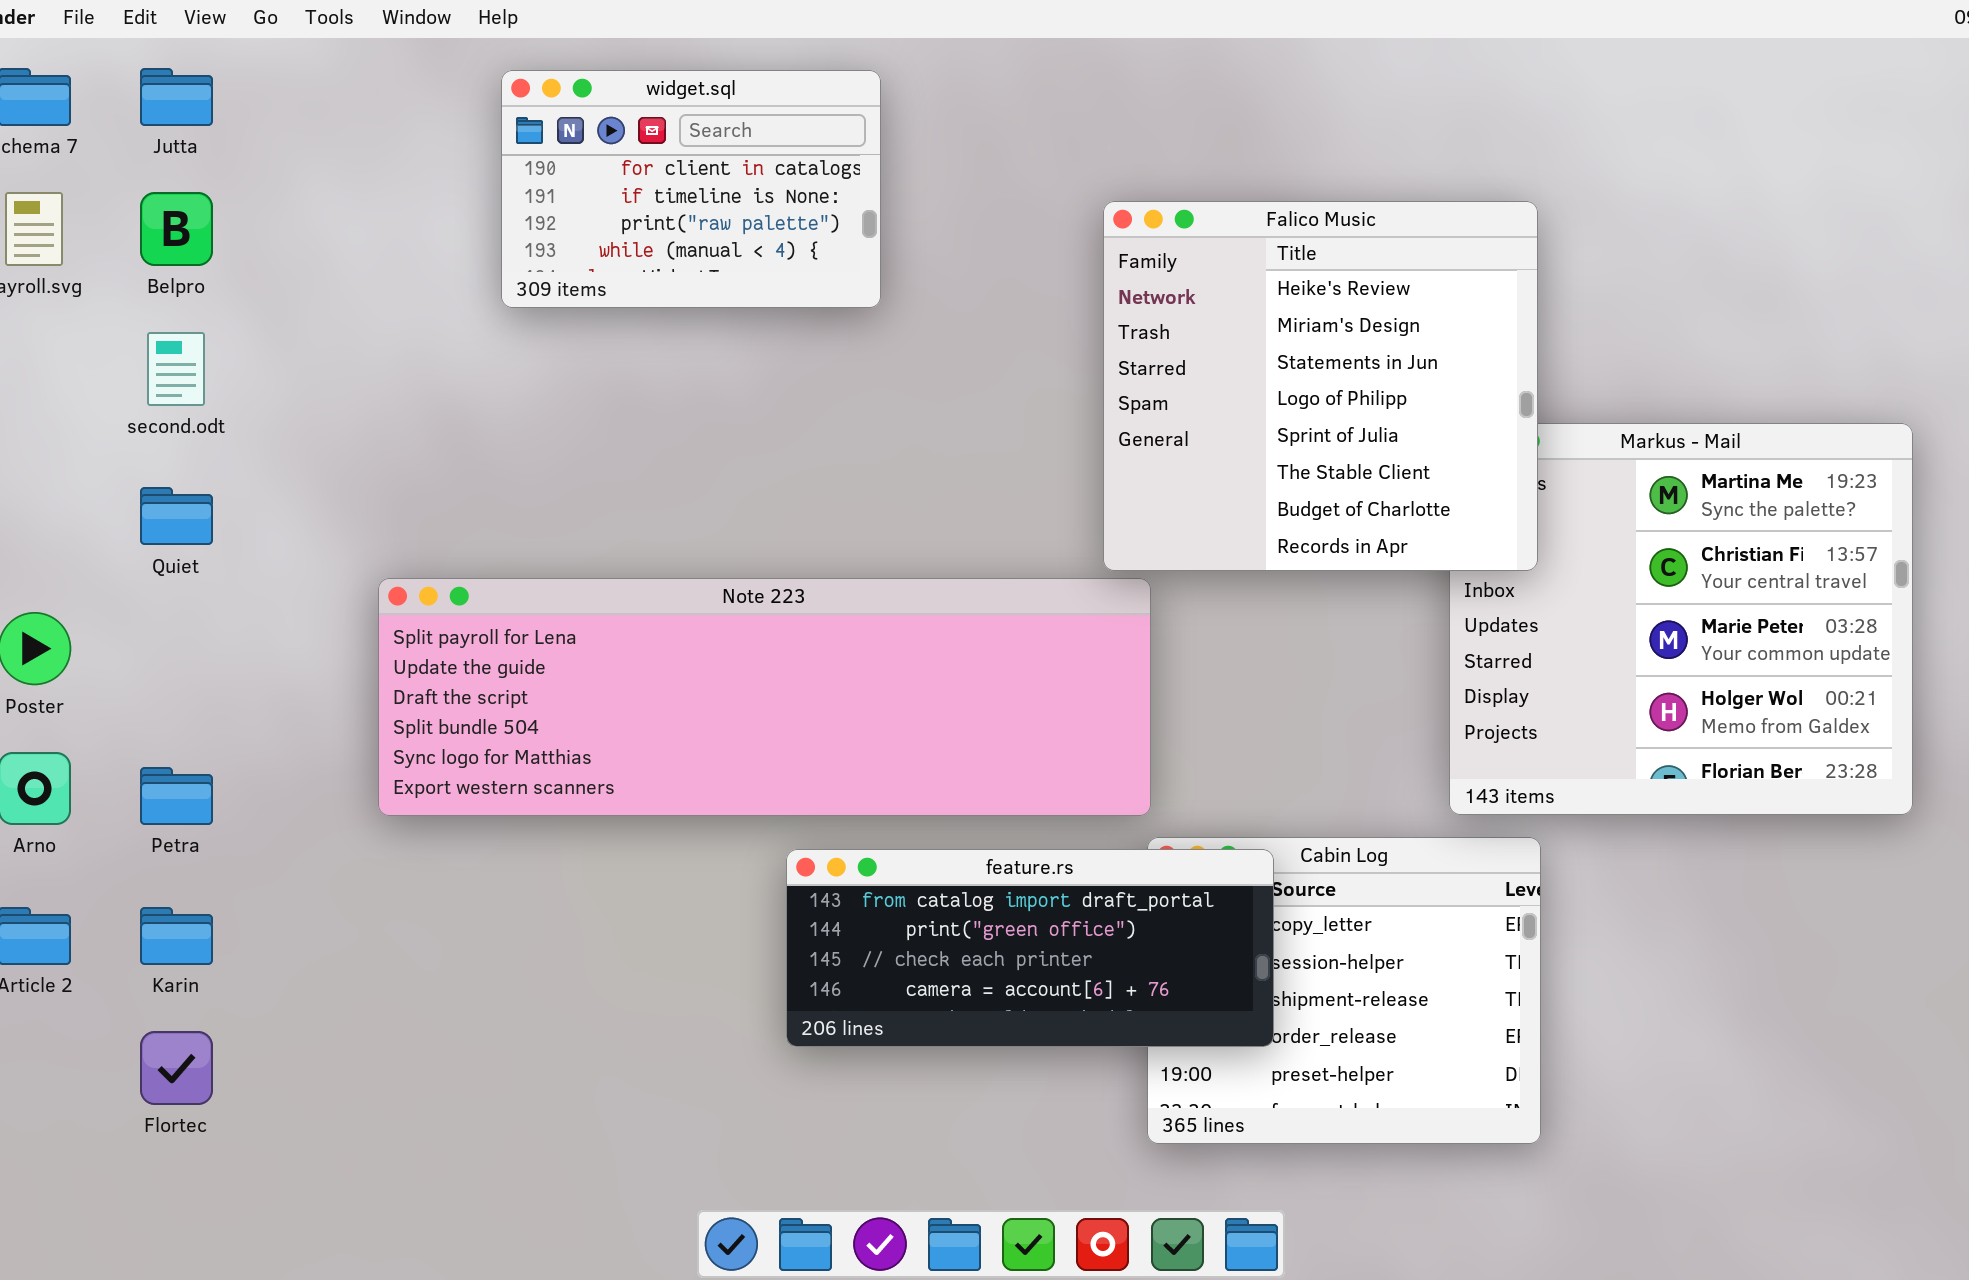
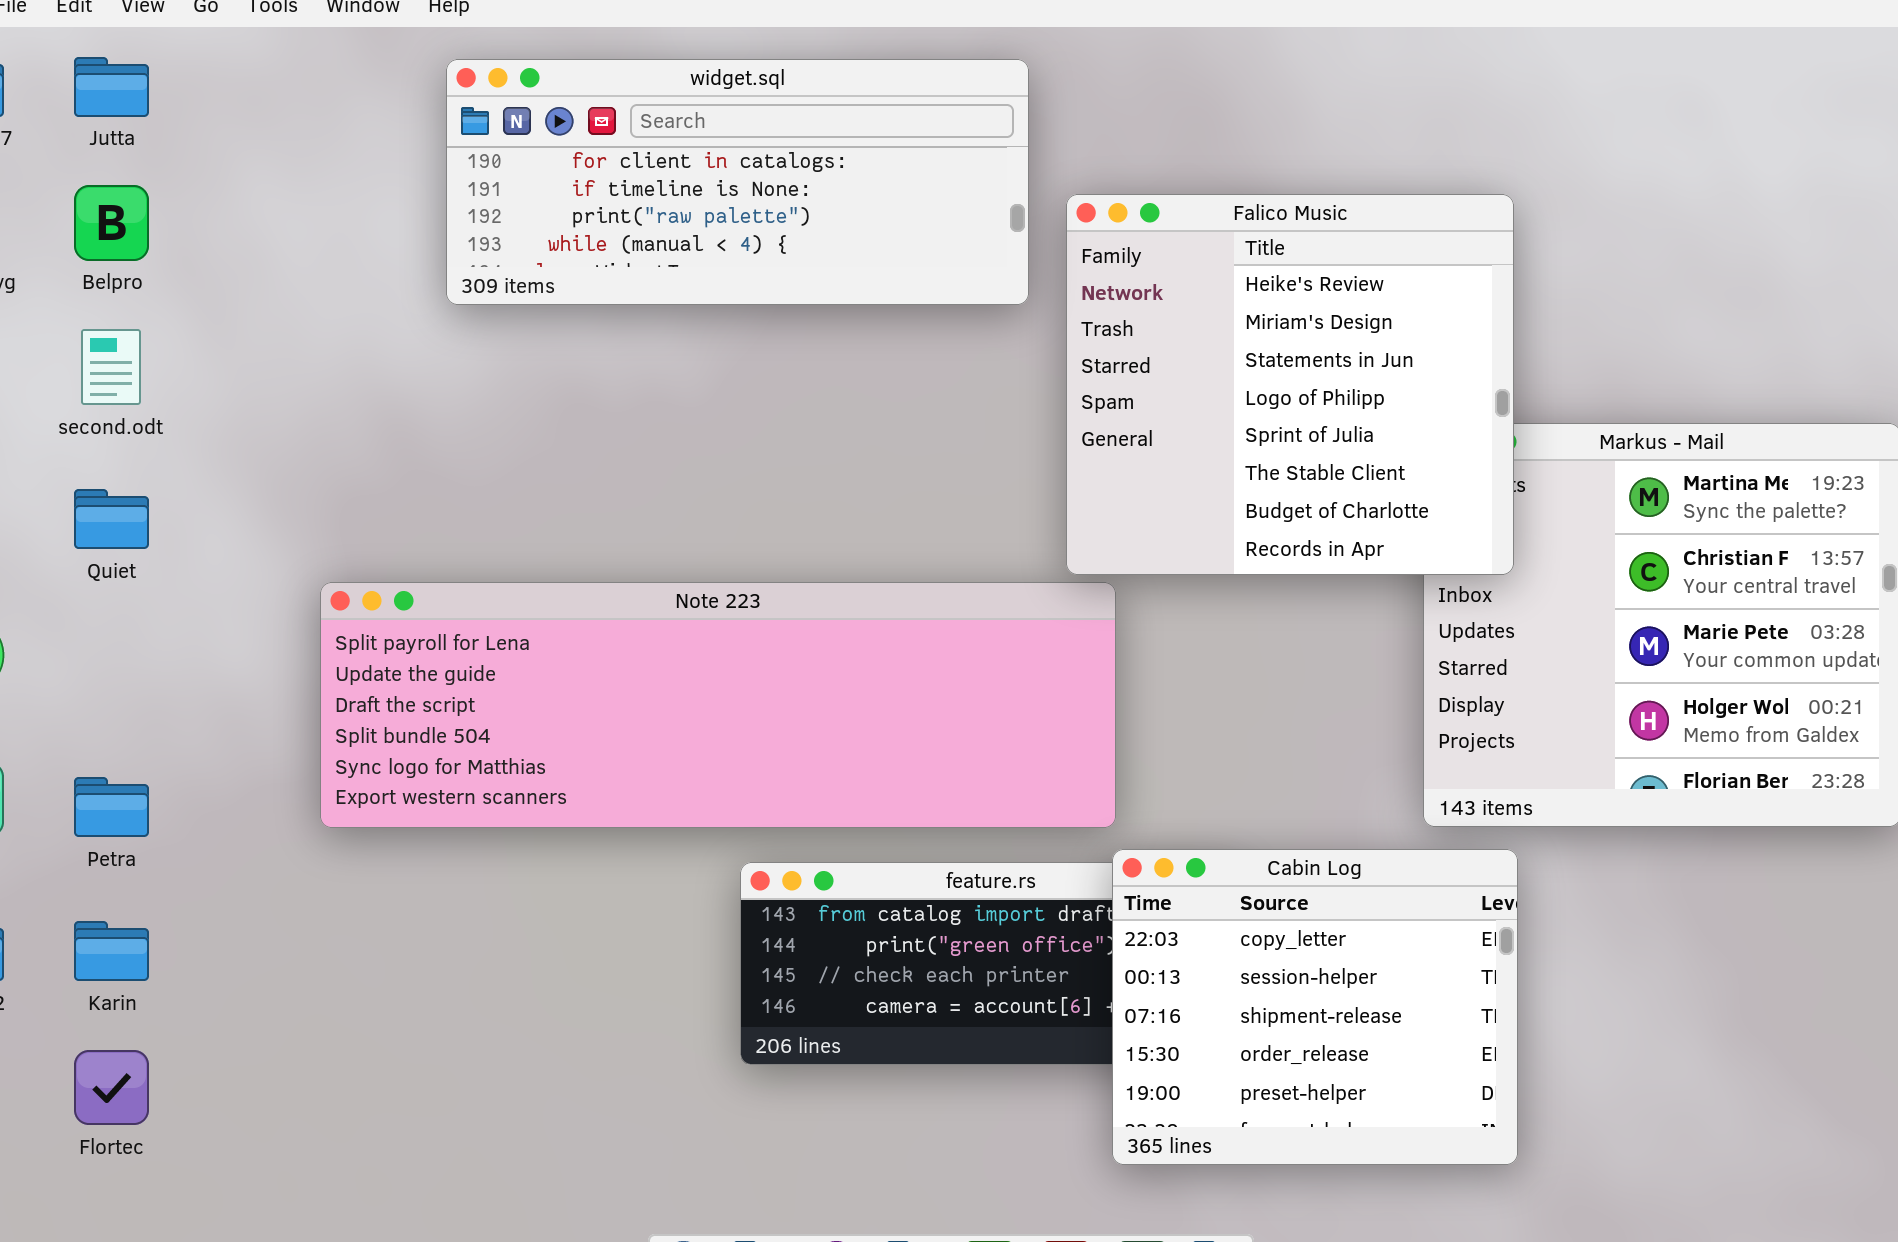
widget.sql: [501,70,881,308] -> [446,59,1029,305], resized
Cabin Log: [1147,837,1541,1144] -> [1112,849,1518,1165], raised

